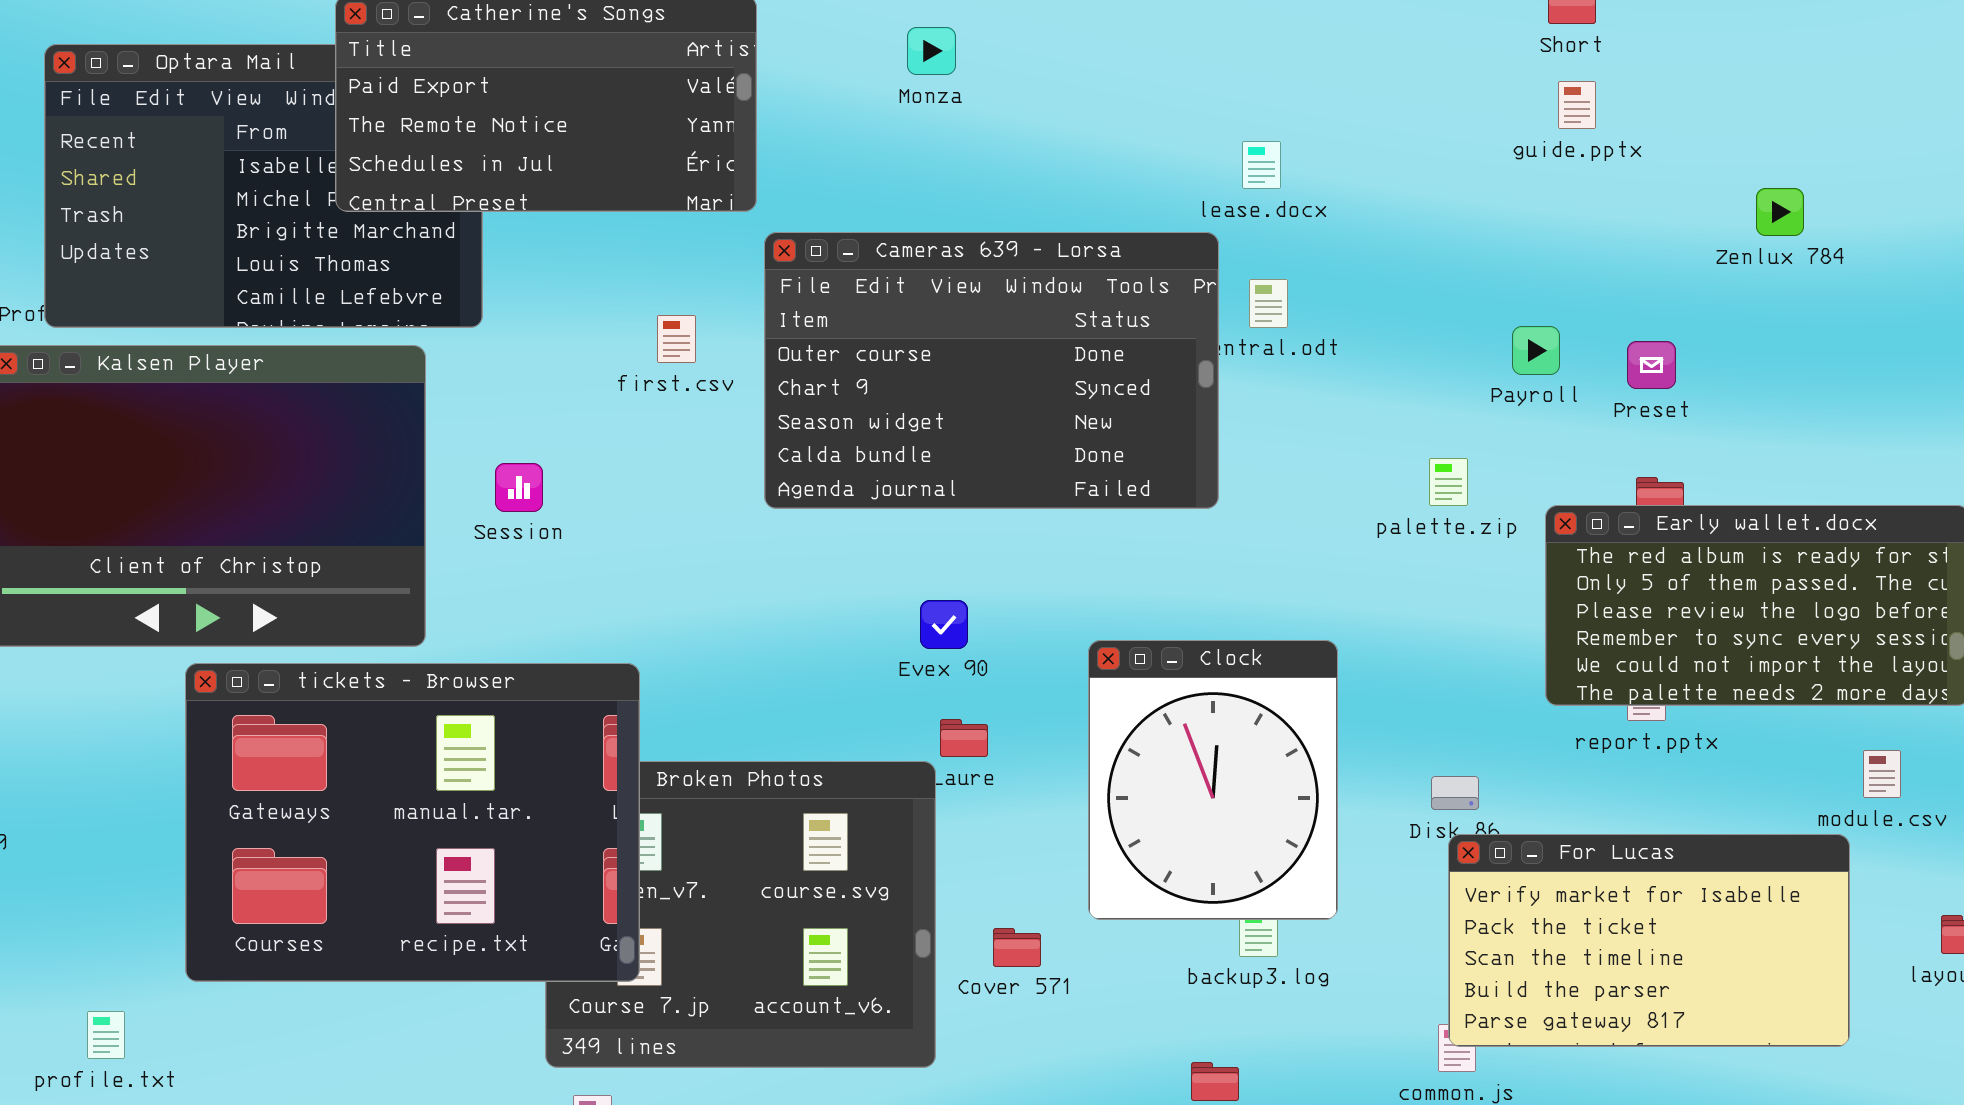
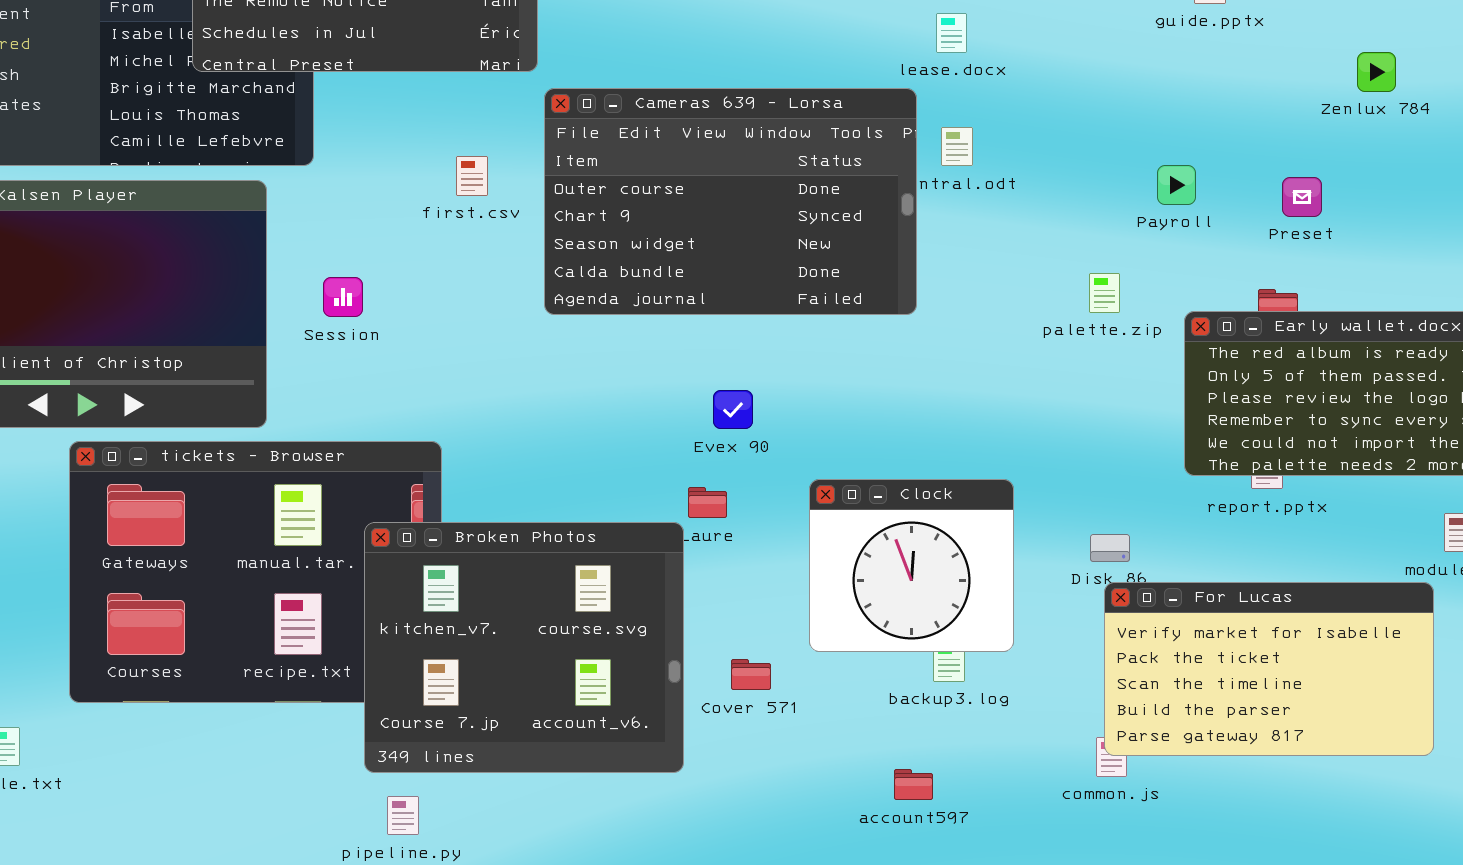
Preset: [1627,341,1676,389] -> [1282,177,1322,217], moved
Evex 90: [920,600,968,649] -> [713,390,753,429], moved
Clock: [1088,640,1338,920] -> [809,479,1014,652], resized
Broken Photos: [545,761,936,1068] -> [364,522,684,773], raised

